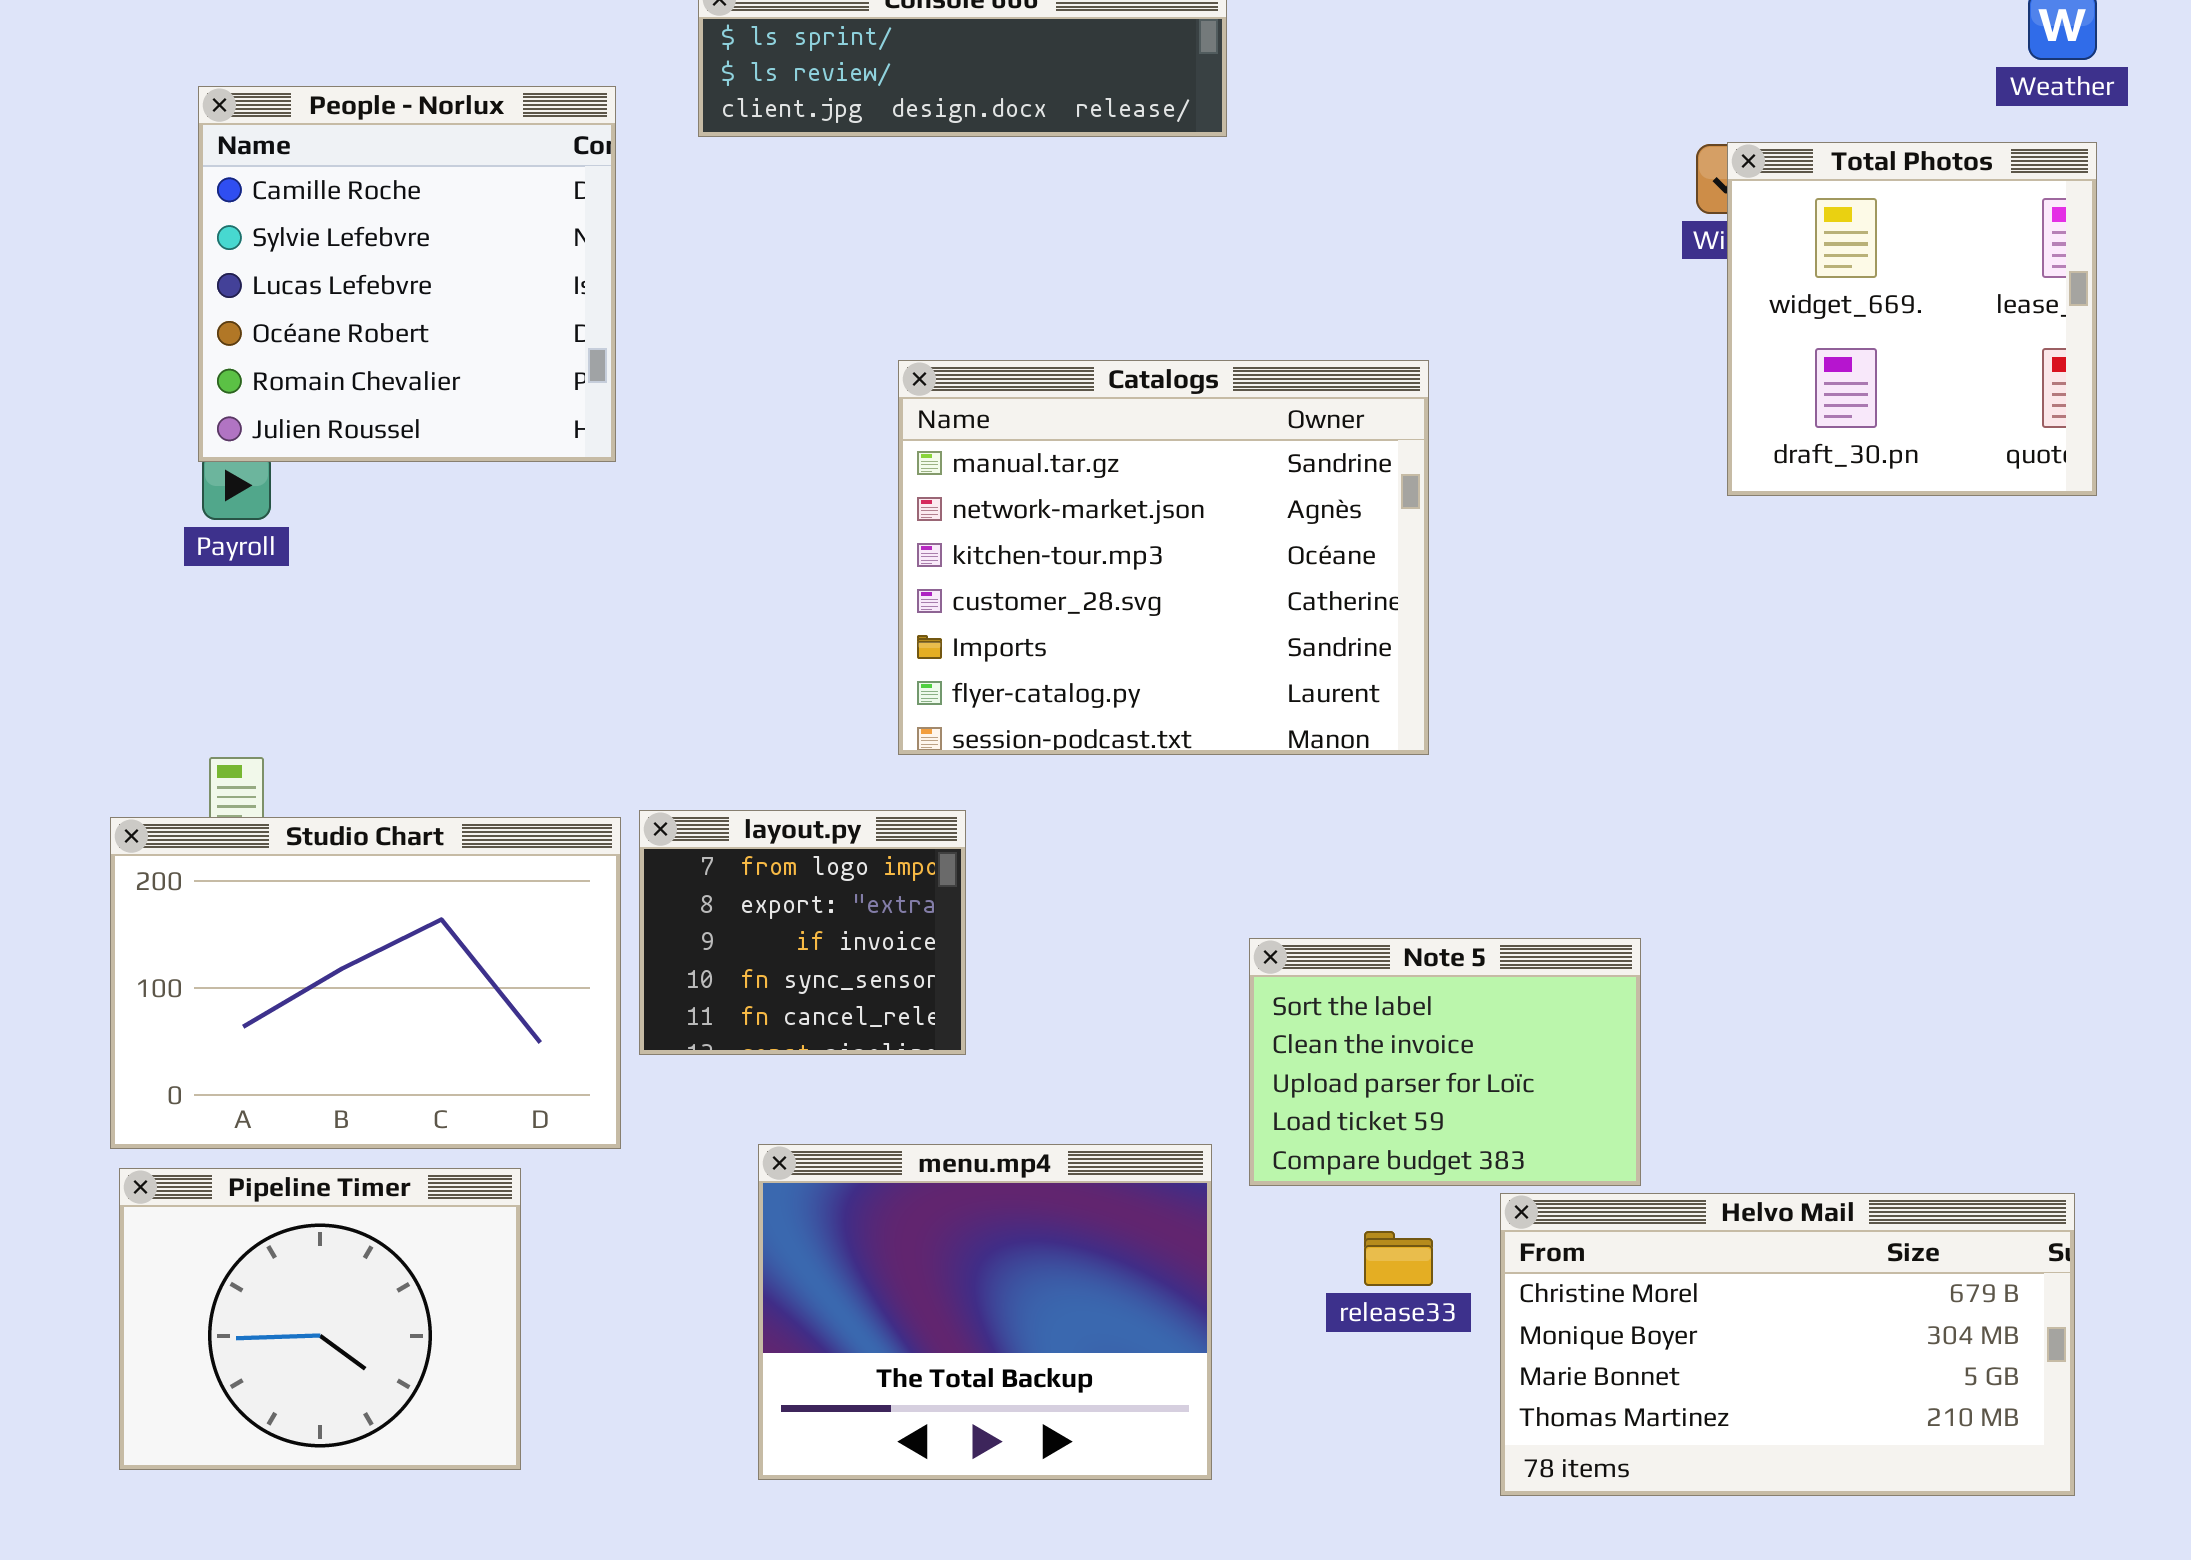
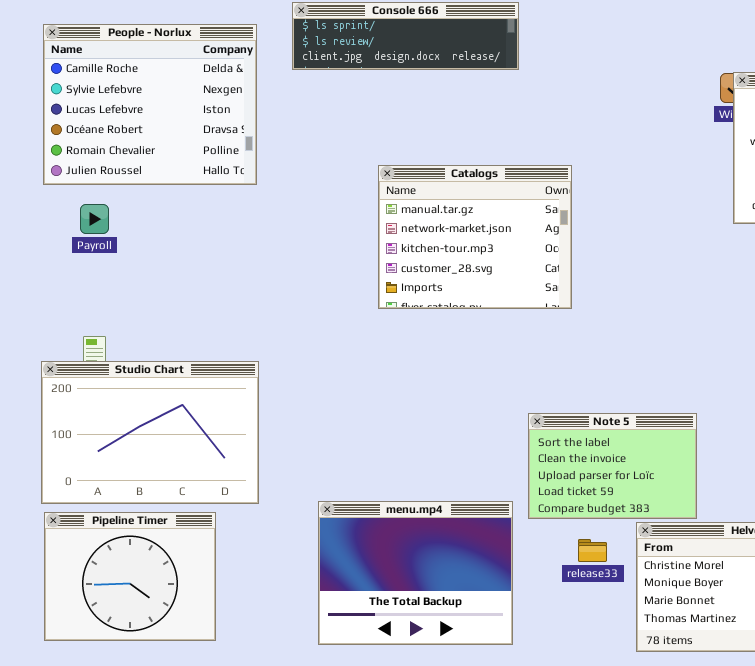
People - Norlux: [198,86,616,462] -> [43,24,257,185], moved, resized
Catalogs: [898,360,1429,755] -> [378,165,572,309], resized
layout.py: [639,810,966,1055] -> none, closed

